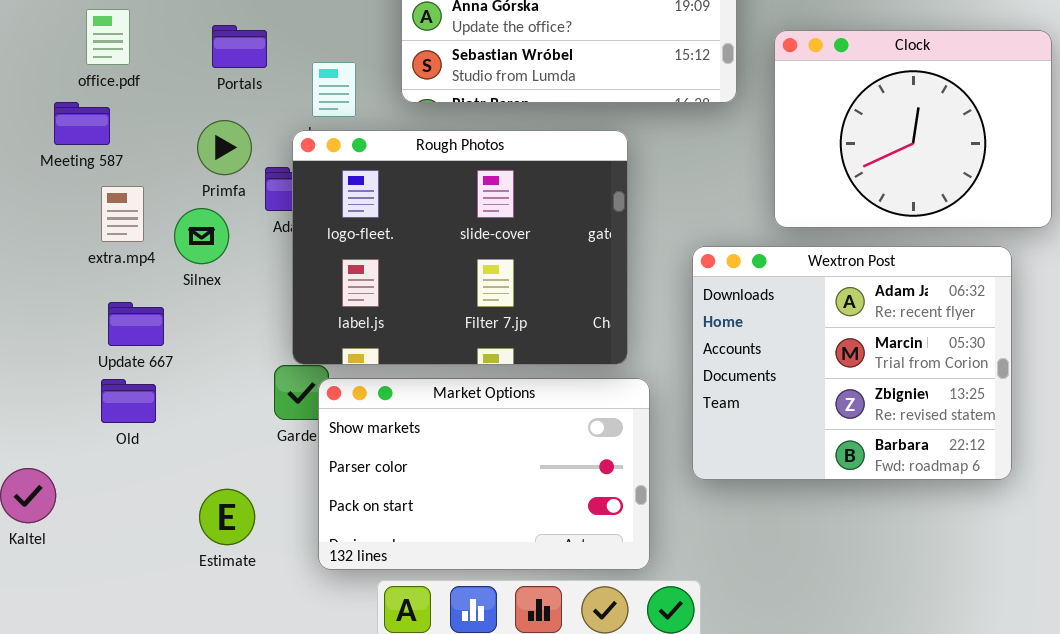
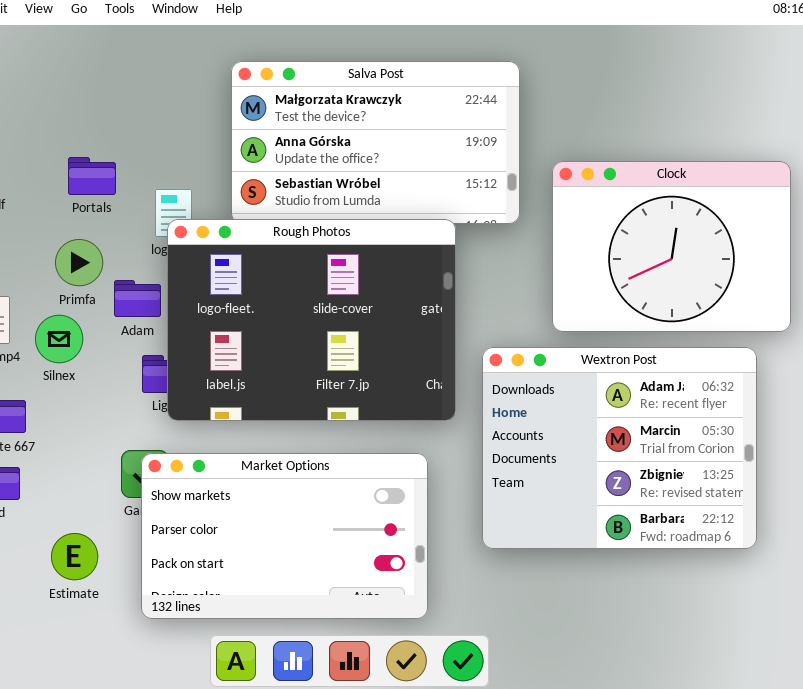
Rough Photos: [292,130,628,365] -> [167,219,456,421], moved
Market Options: [318,378,650,570] -> [141,453,428,619], moved
Estimate: [199,489,255,545] -> [51,533,98,580], moved

